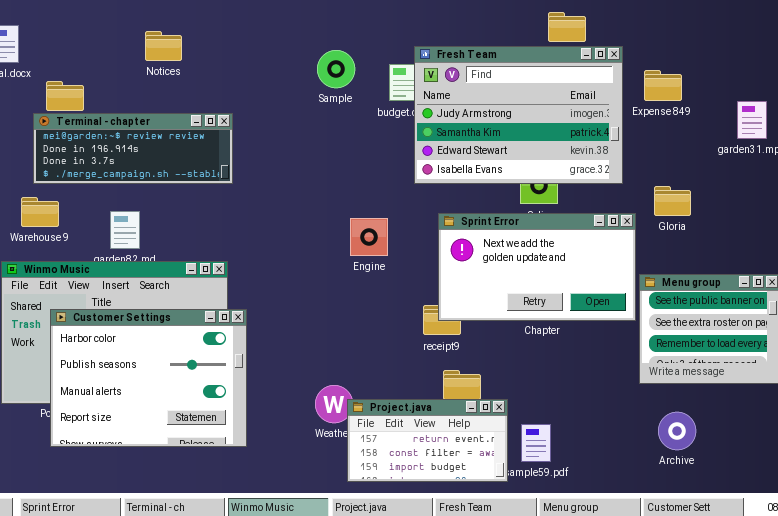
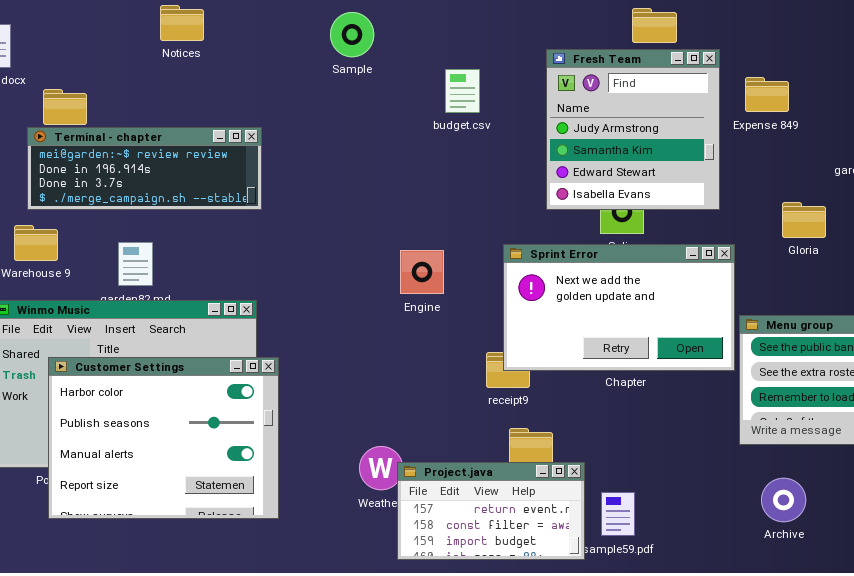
Notices: [145,31,182,61] -> [160,5,204,41], moved
Fresh Team: [414,46,623,184] -> [546,49,720,210], resized
Sample: [317,50,355,88] -> [330,12,374,57], moved
Gloria: [654,186,691,216] -> [782,202,826,238], moved

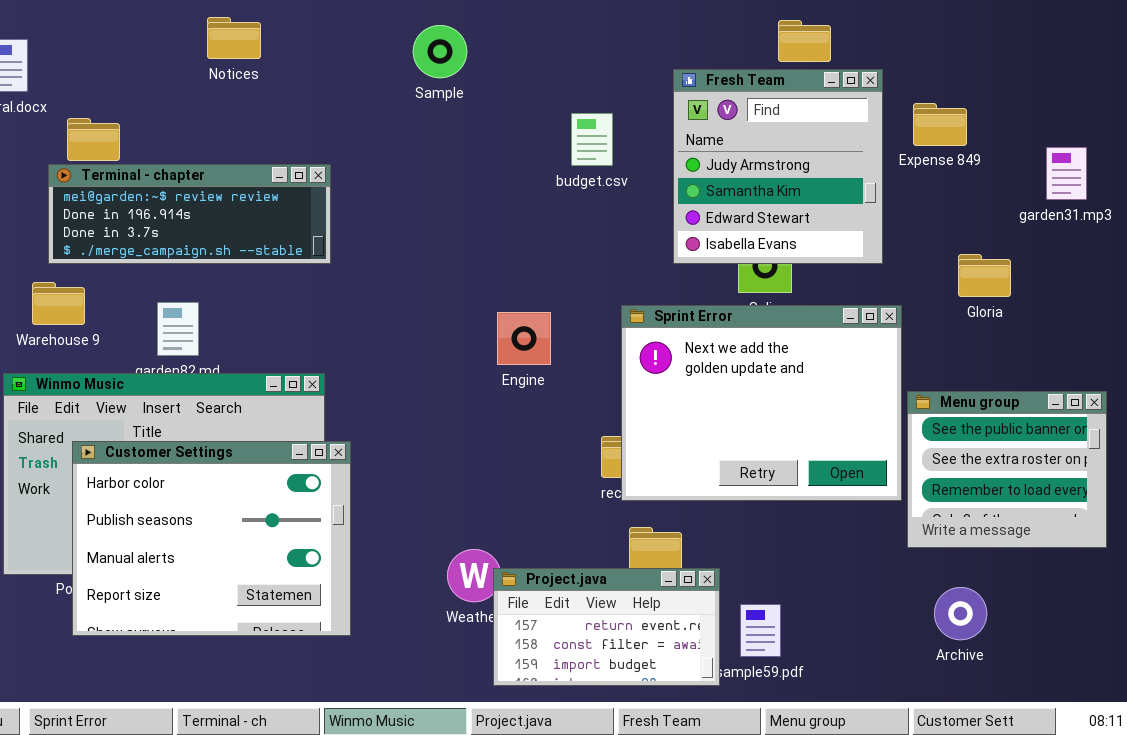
budget.csv: [445,69,480,113] -> [571,113,613,166], moved
Sprint Error: [503,244,735,371] -> [621,305,902,501], resized

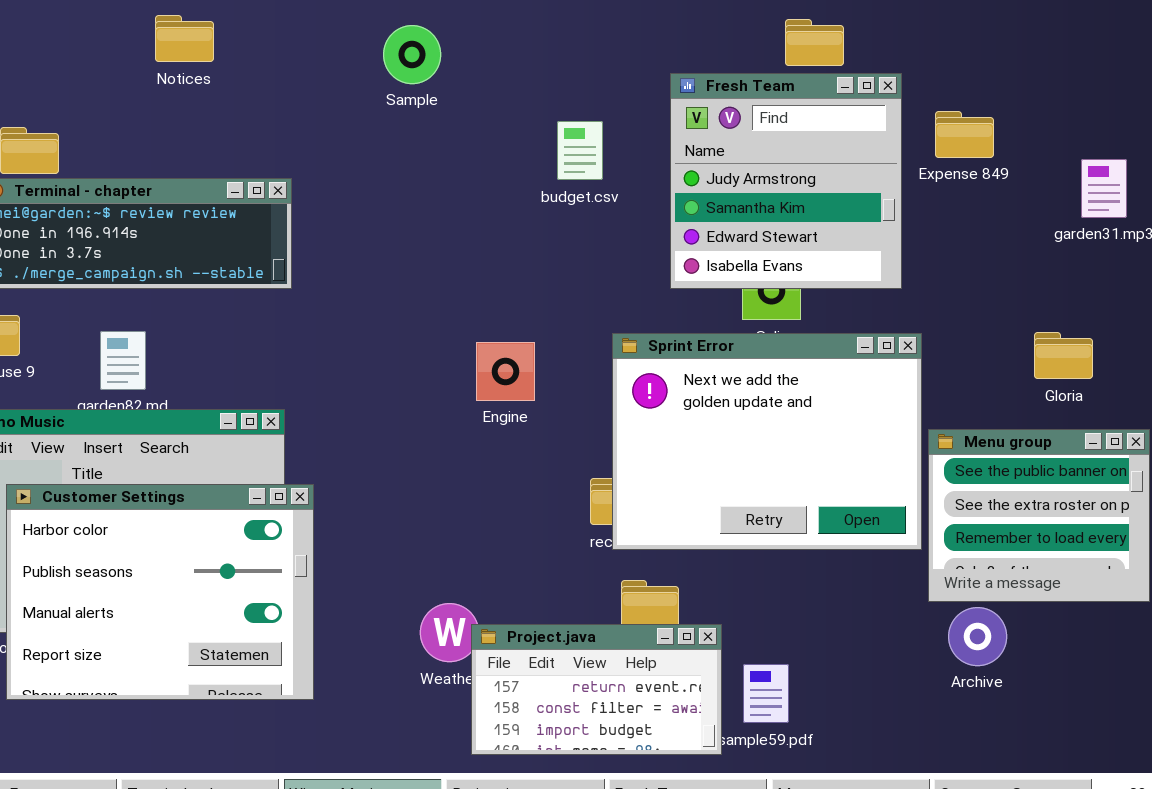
Gloria: [958,254,1011,297] -> [1034,332,1093,379], moved
Archive: [934,587,987,640] -> [948,607,1007,666], moved

